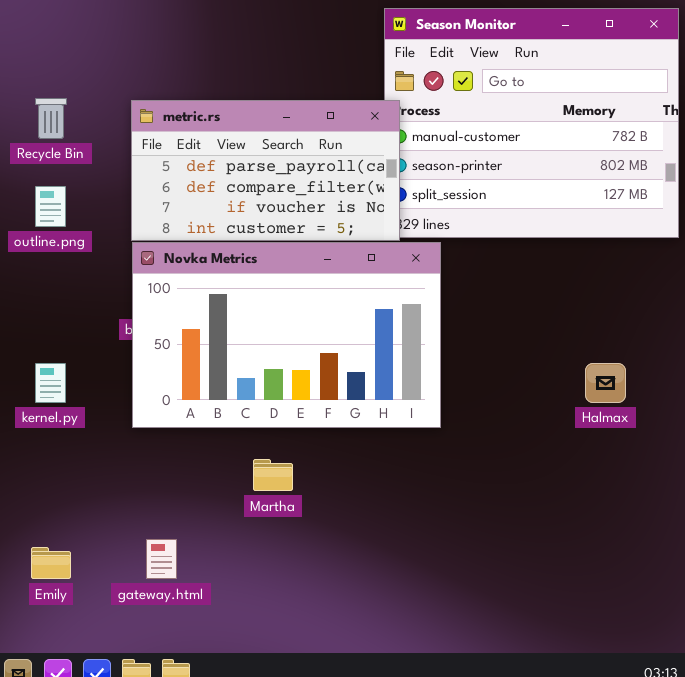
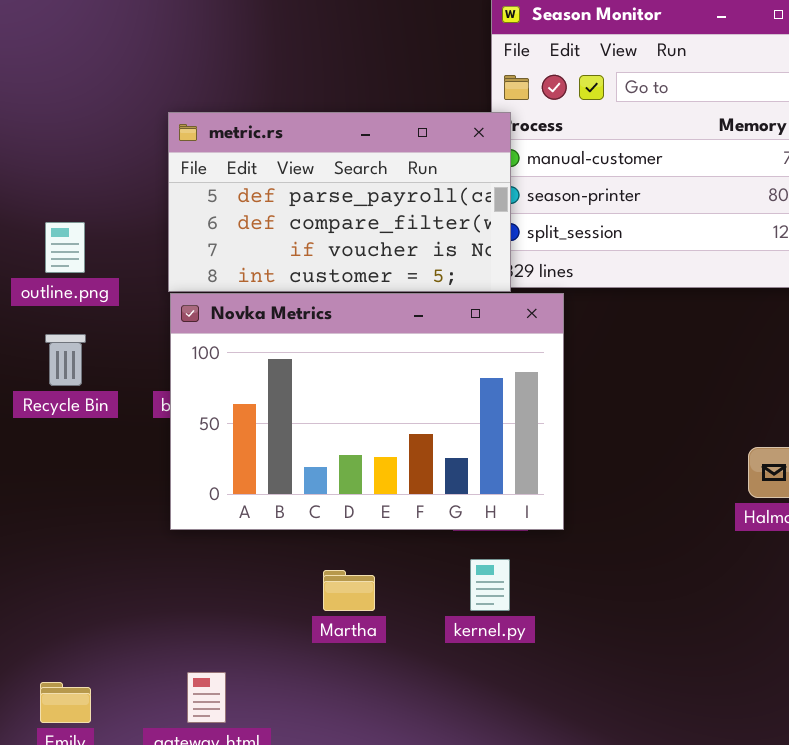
Recycle Bin: [35,98,67,139] -> [45,334,86,386], moved
kernel.py: [35,363,66,403] -> [470,559,510,611], moved

